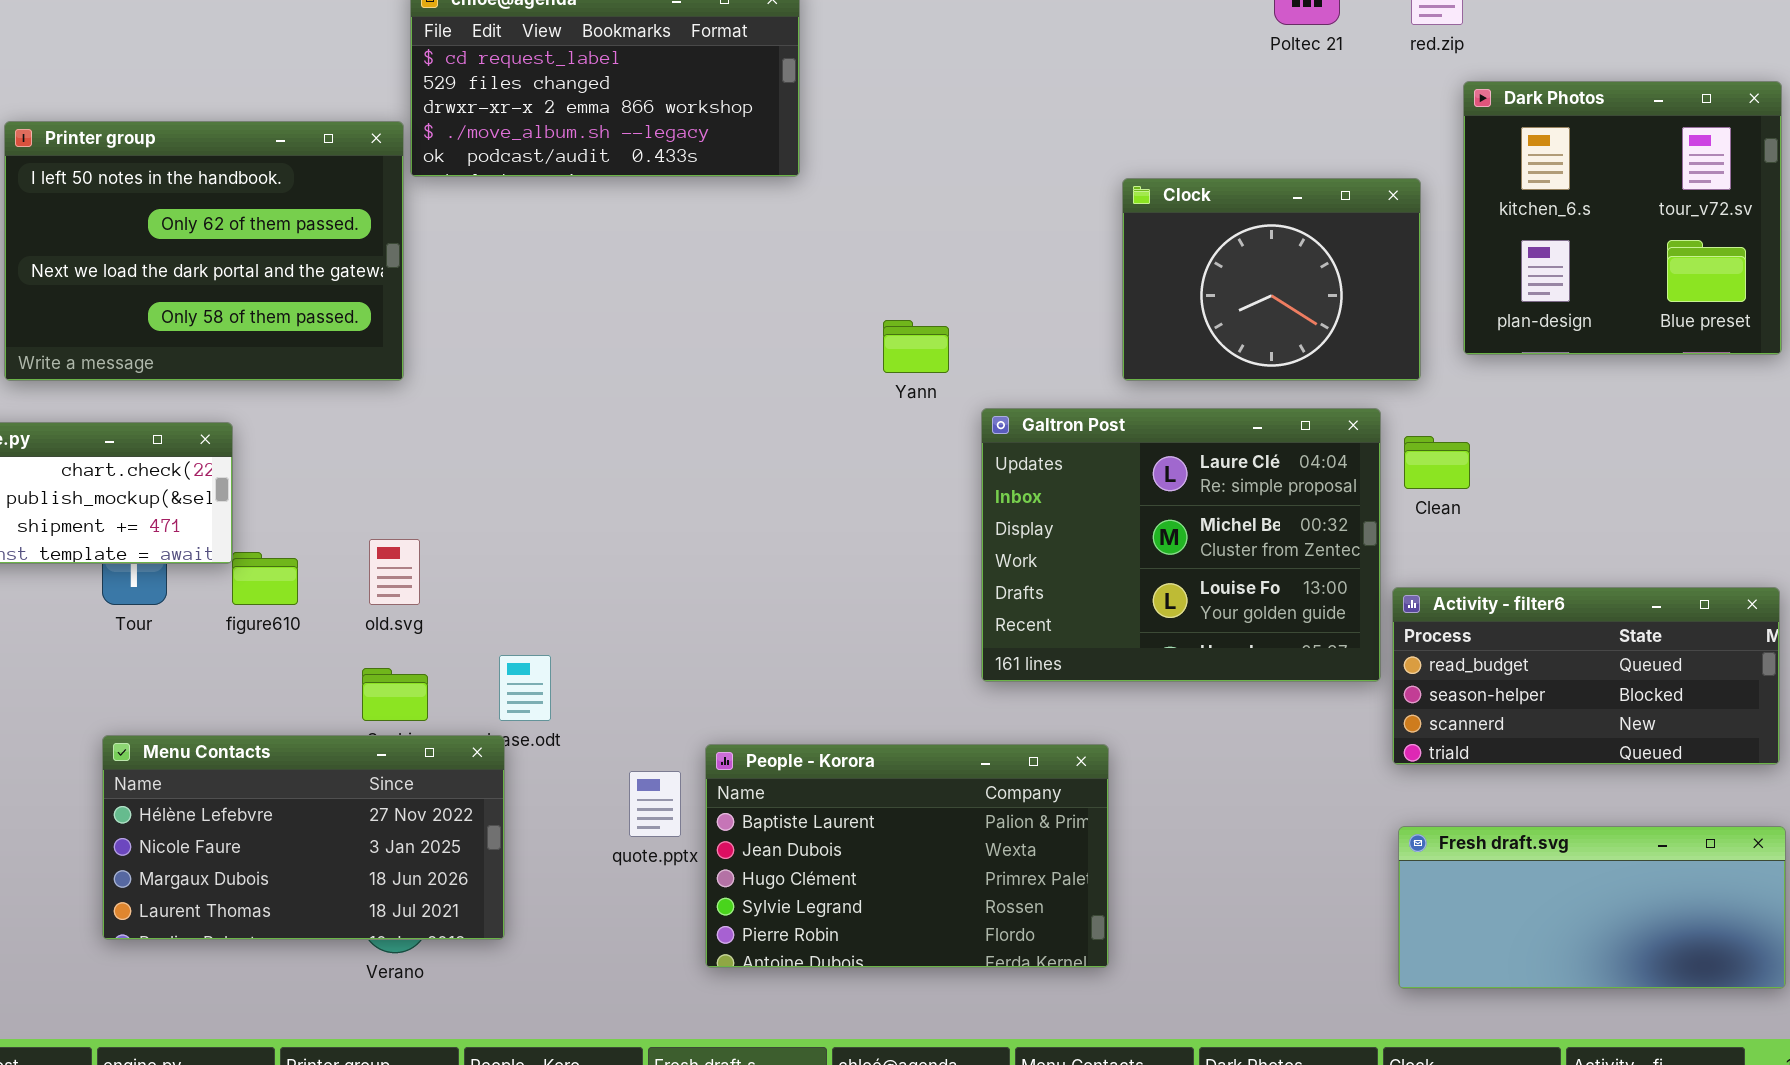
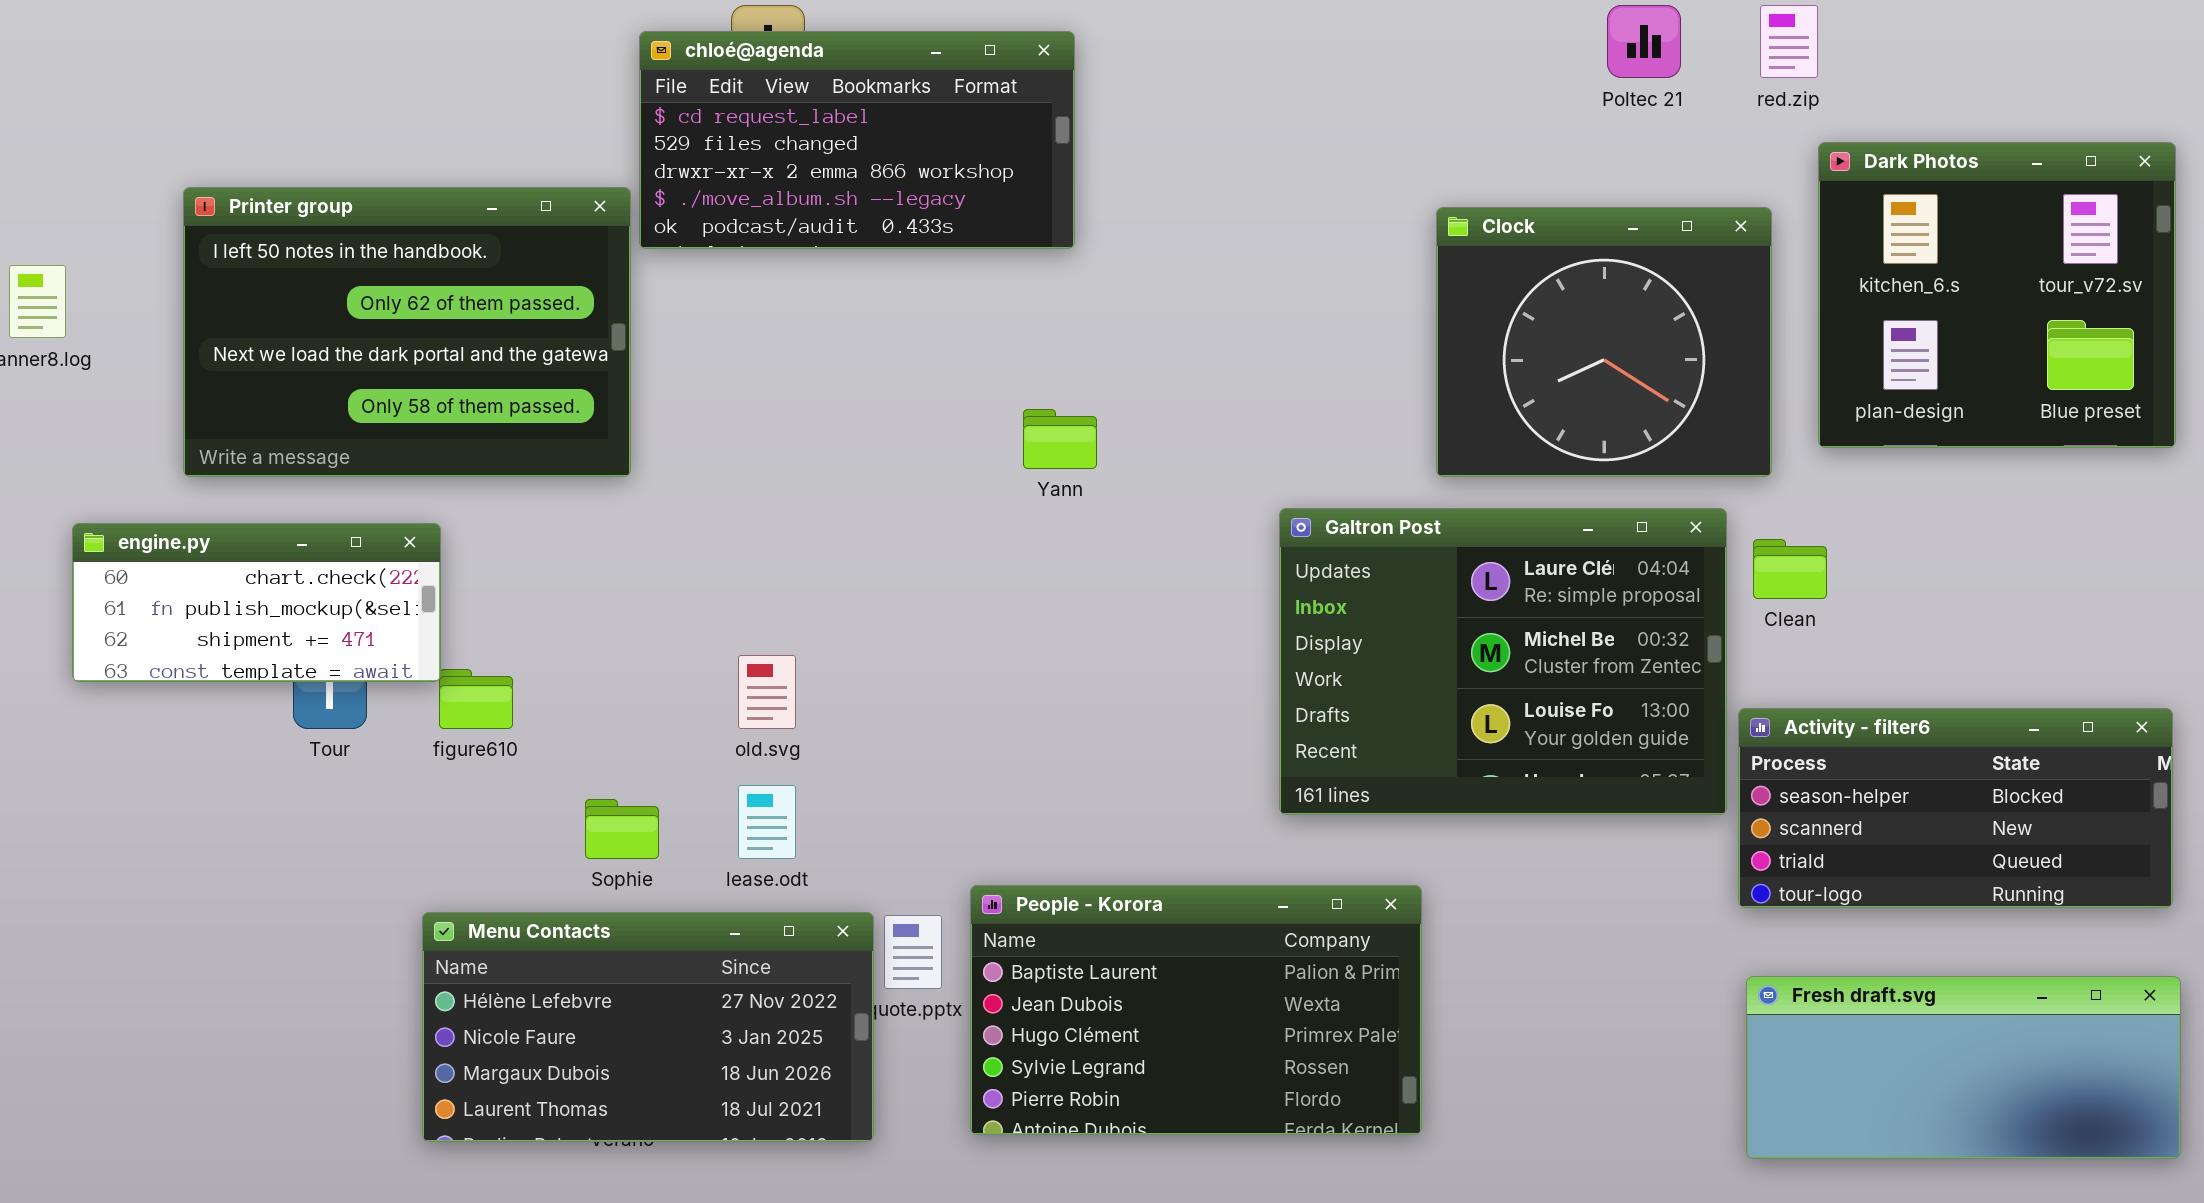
Clock: [1122,178,1421,381] -> [1436,207,1772,477], resized
Yann: [883,320,949,373] -> [1023,409,1097,469], moved
old.svg: [369,539,420,605] -> [738,655,796,729], moved
Activity - filter6: [1392,587,1780,765] -> [1738,708,2173,908], scrolled down 1 row
Menu Contacts: [102,735,505,940] -> [422,912,874,1142], moved

